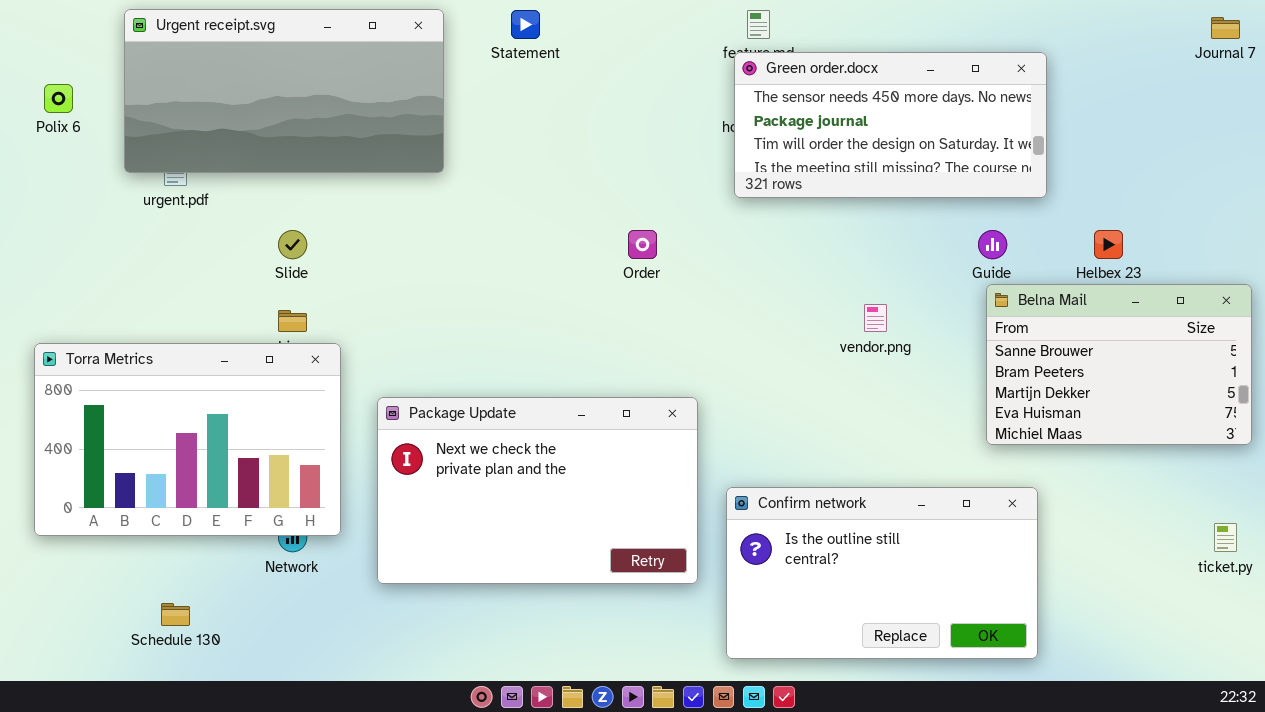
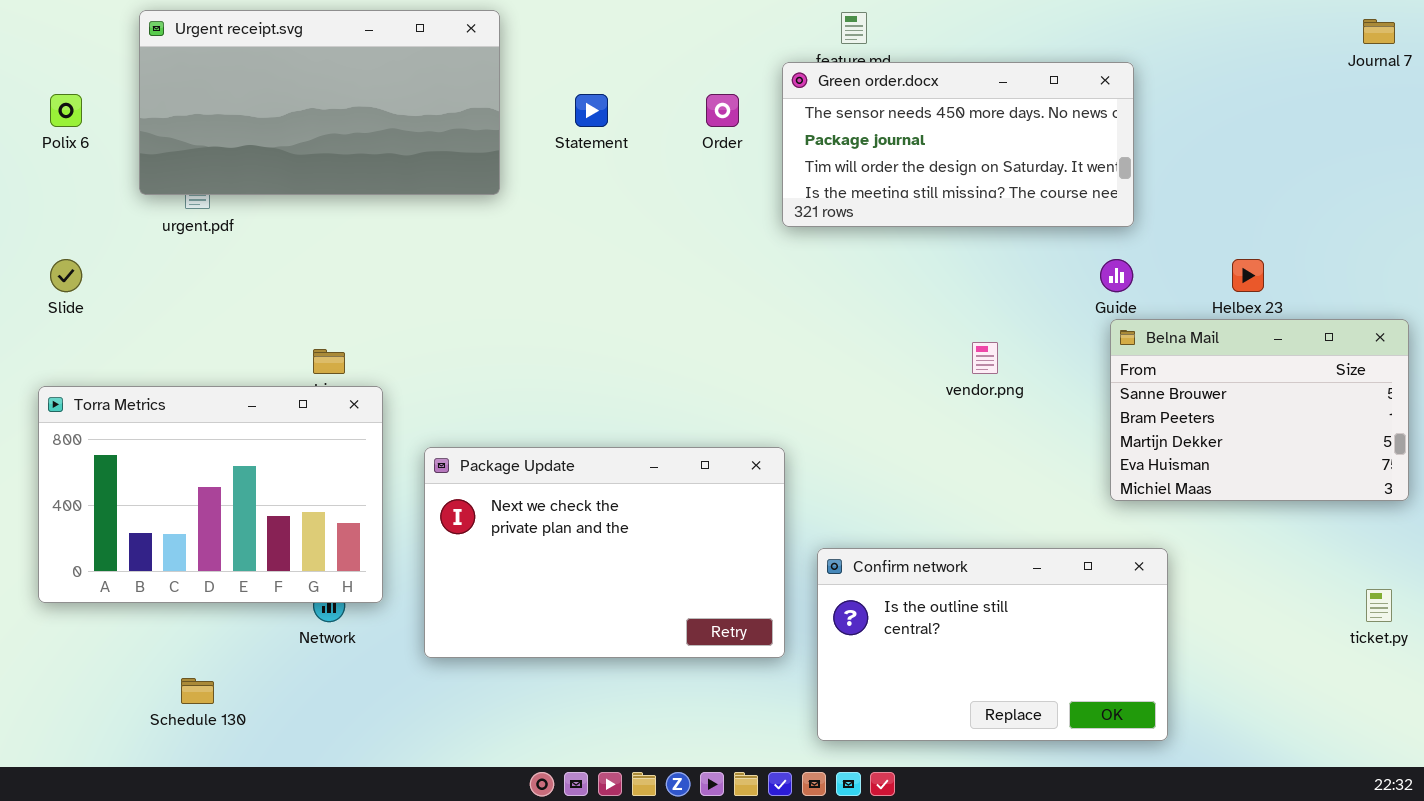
Statement: [511,10,540,39] -> [575,94,608,127], moved
Green order.docx: [734,52,1047,198] -> [782,62,1134,227], moved
Slide: [278,230,307,259] -> [50,259,82,292], moved
Order: [628,230,657,259] -> [706,94,739,127], moved

